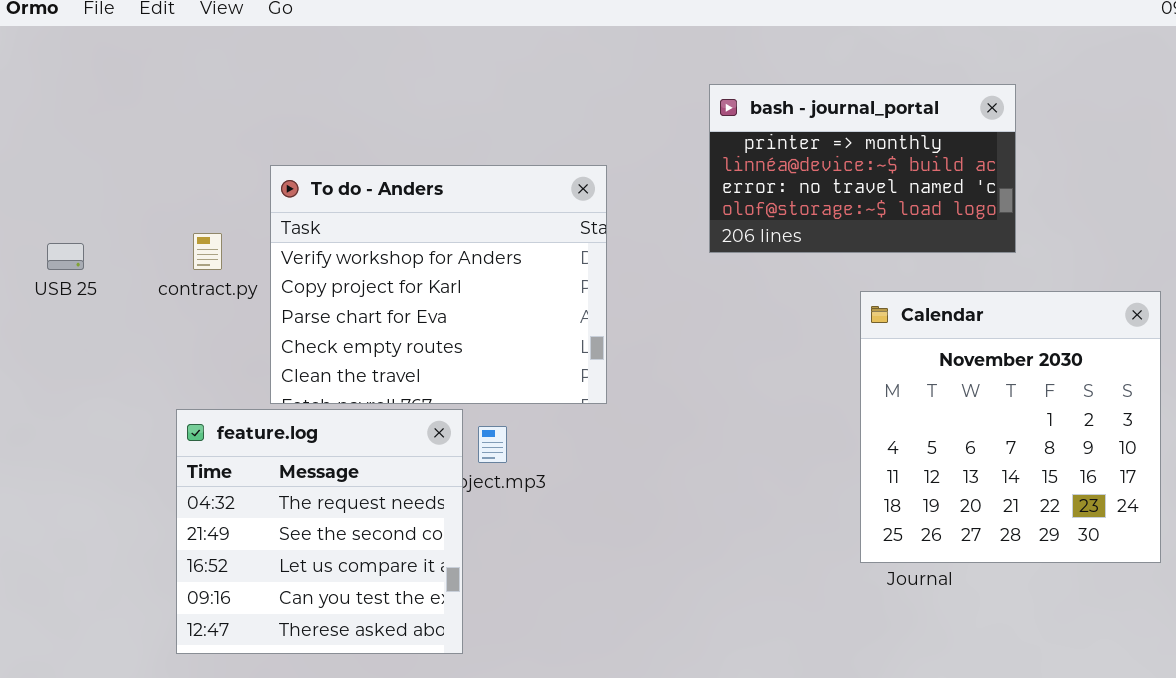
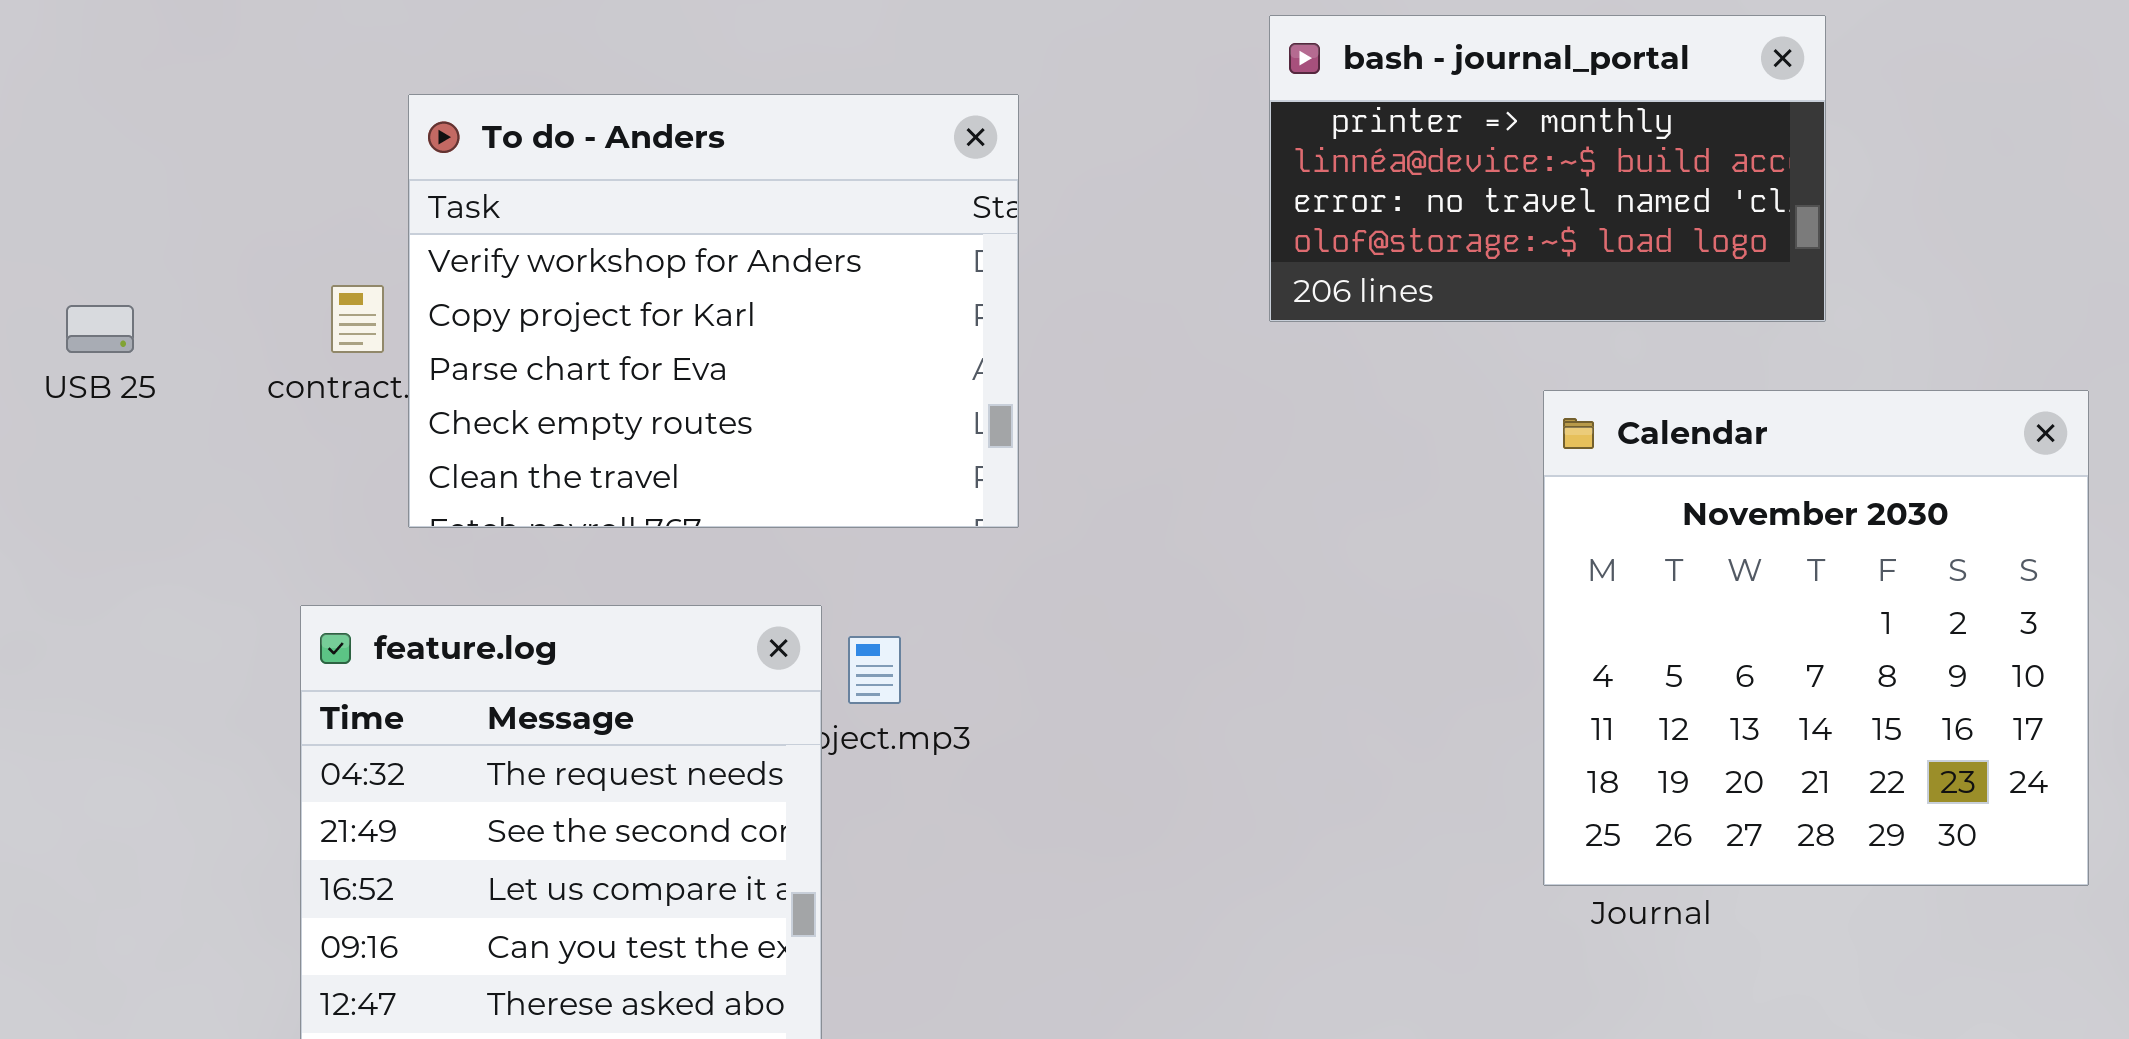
To do - Anders: [270,165,607,404] -> [408,94,1019,528], moved

